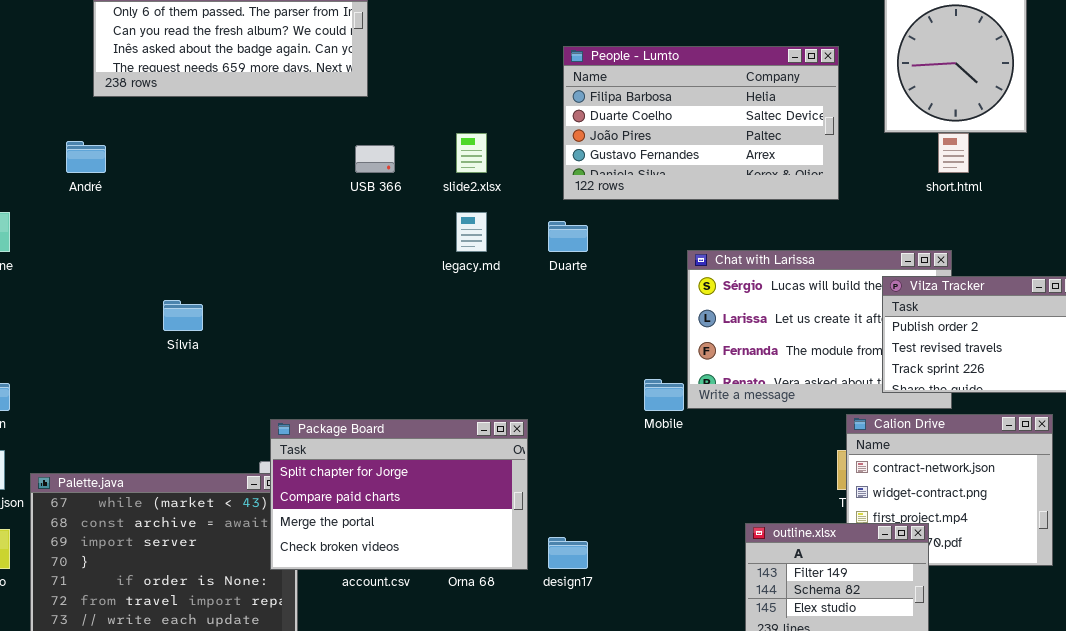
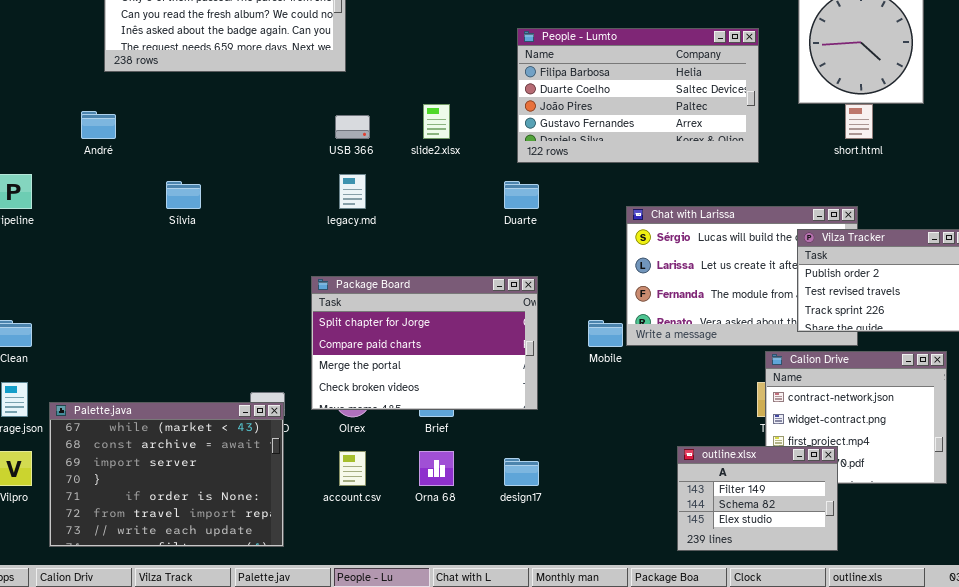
legacy.md: [456,212,487,252] -> [339,174,366,209], moved
Sílvia: [163,300,203,331] -> [166,181,201,209], moved
Package Board: [270,419,528,570] -> [311,276,538,410], moved

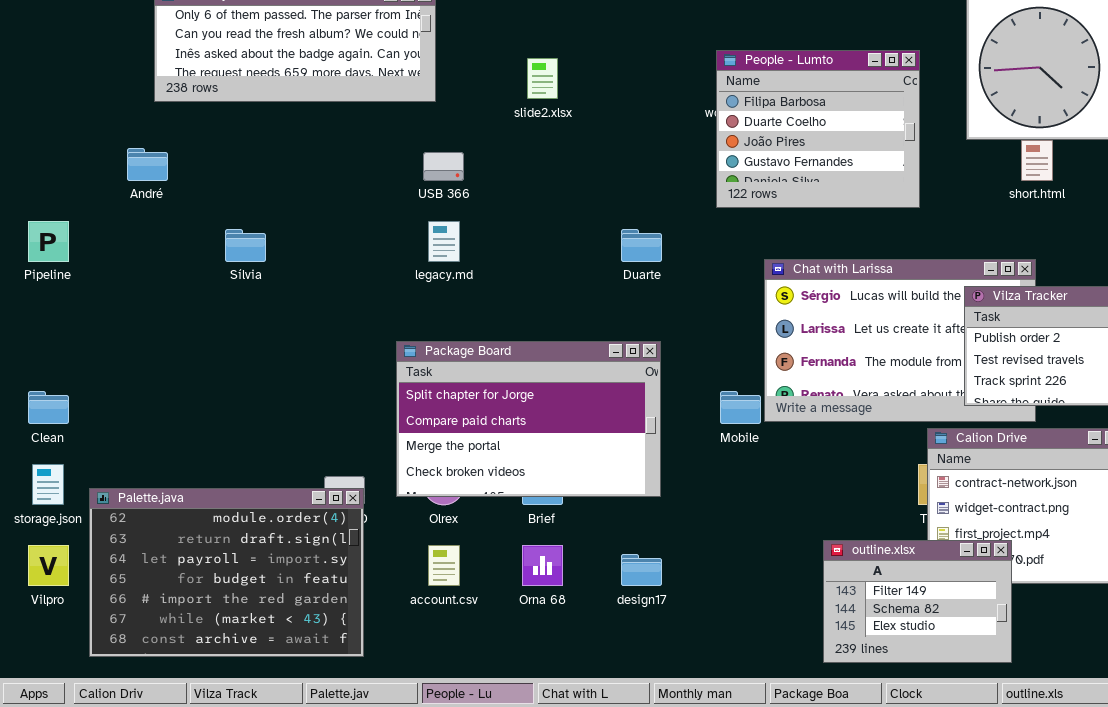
People - Lumto: [517,28,759,163] -> [716,50,920,208], resized
slide2.xlsx: [423,104,450,139] -> [527,58,558,99], moved
Palette.java: [49,402,284,547] -> [89,488,364,657], scrolled up 5 rows

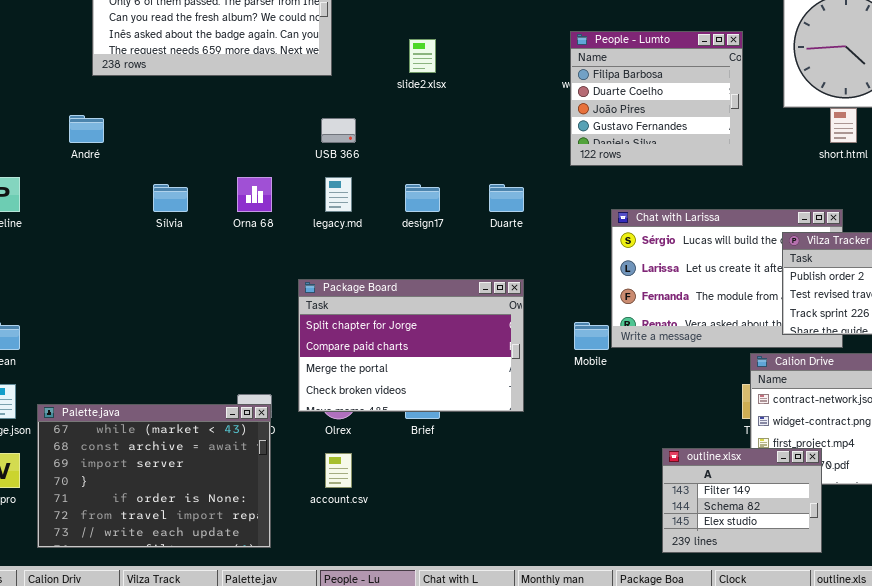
Palette.java: [89,488,364,657] -> [37,404,271,548], scrolled down 5 rows
Orna 68: [522,545,563,586] -> [237,177,272,212], moved
design17: [621,554,662,586] -> [405,184,440,212], moved

